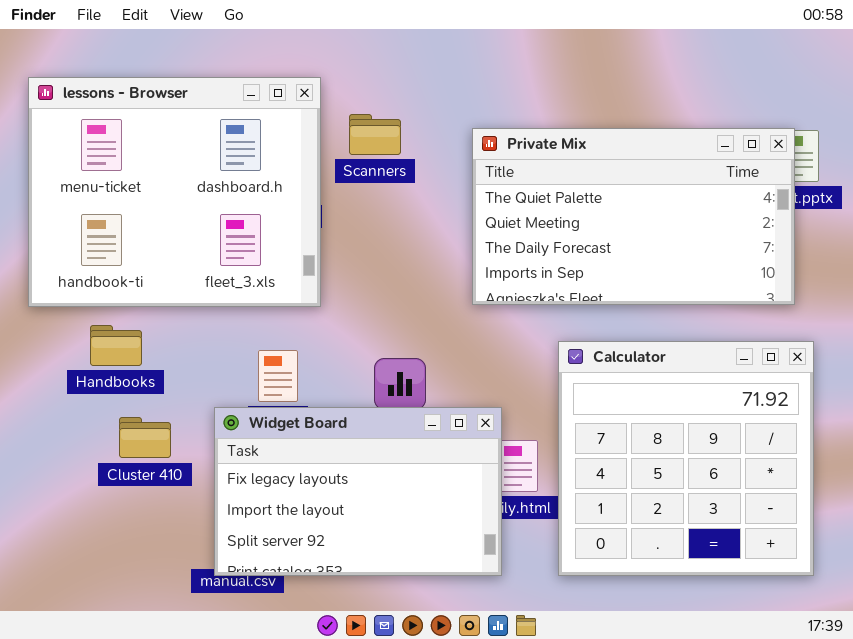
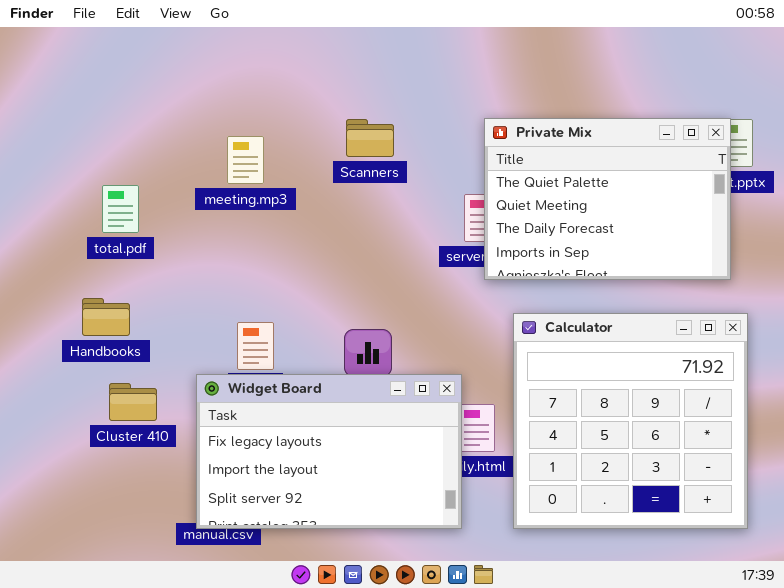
lessons - Browser: [28,77,321,307] -> none, closed
Scanners: [349,114,401,155] -> [346,119,394,157], moved
Private Mix: [472,128,795,305] -> [484,118,731,280], resized

